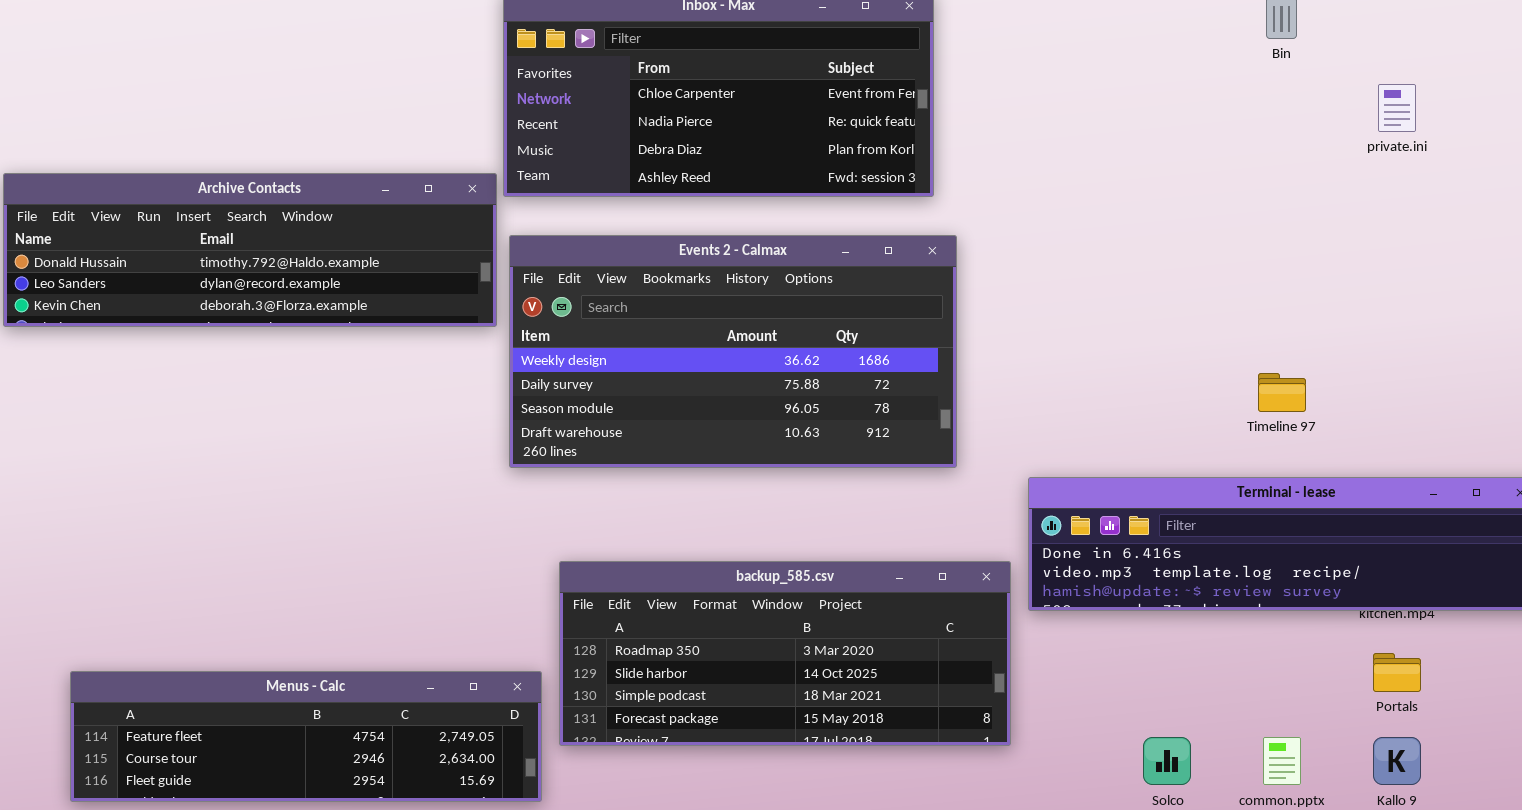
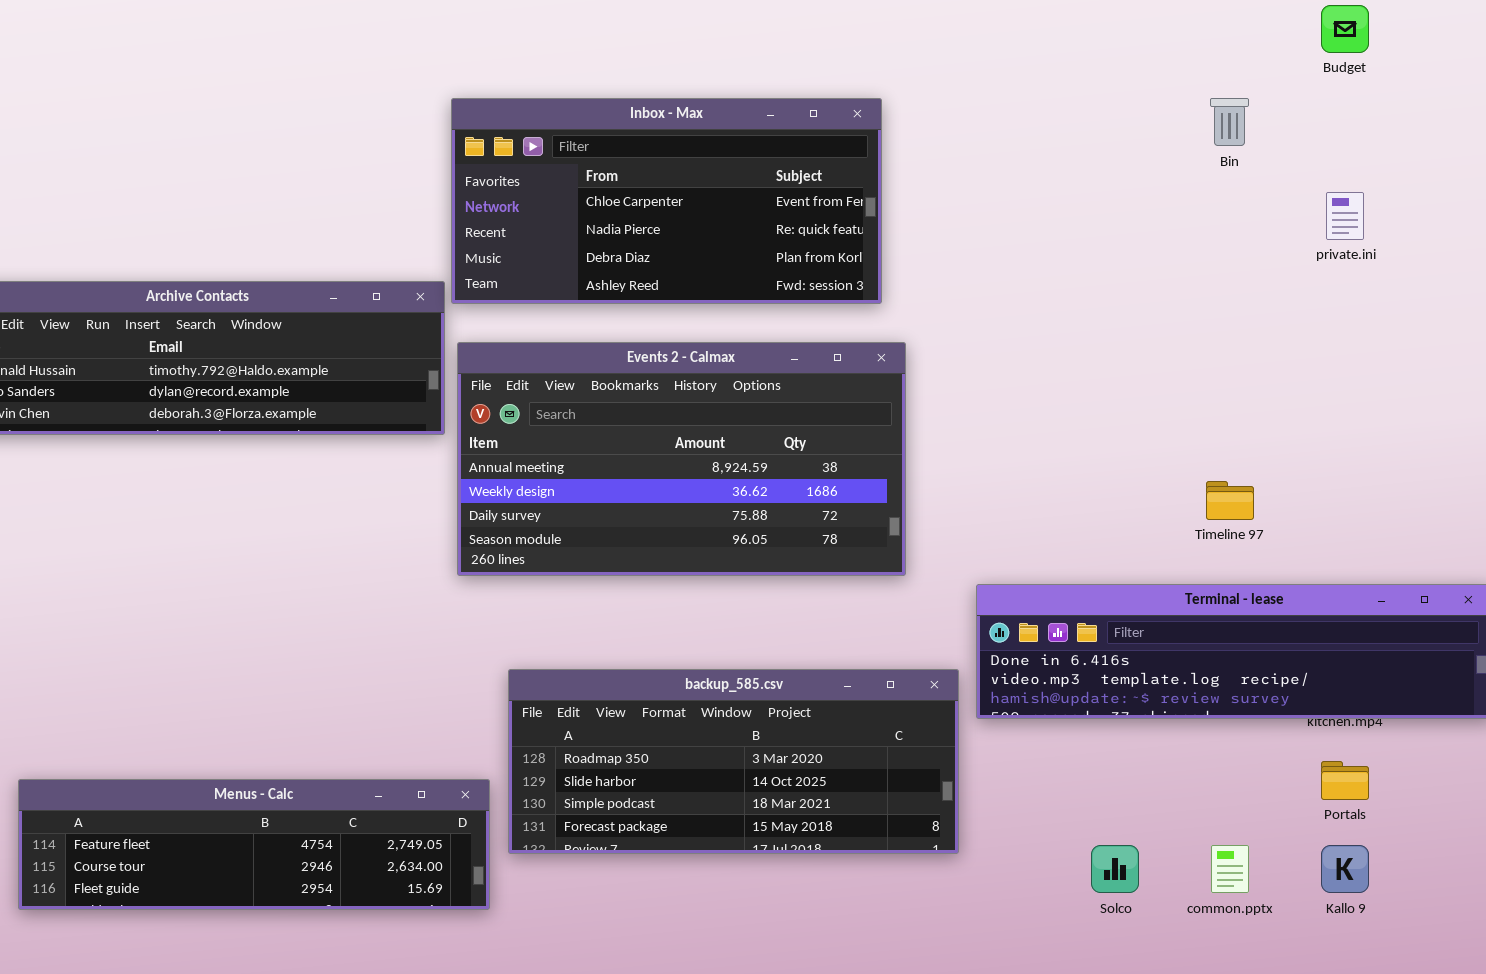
Events 2 - Calmax: [509,235,957,468] -> [457,342,906,576], scrolled up 1 row

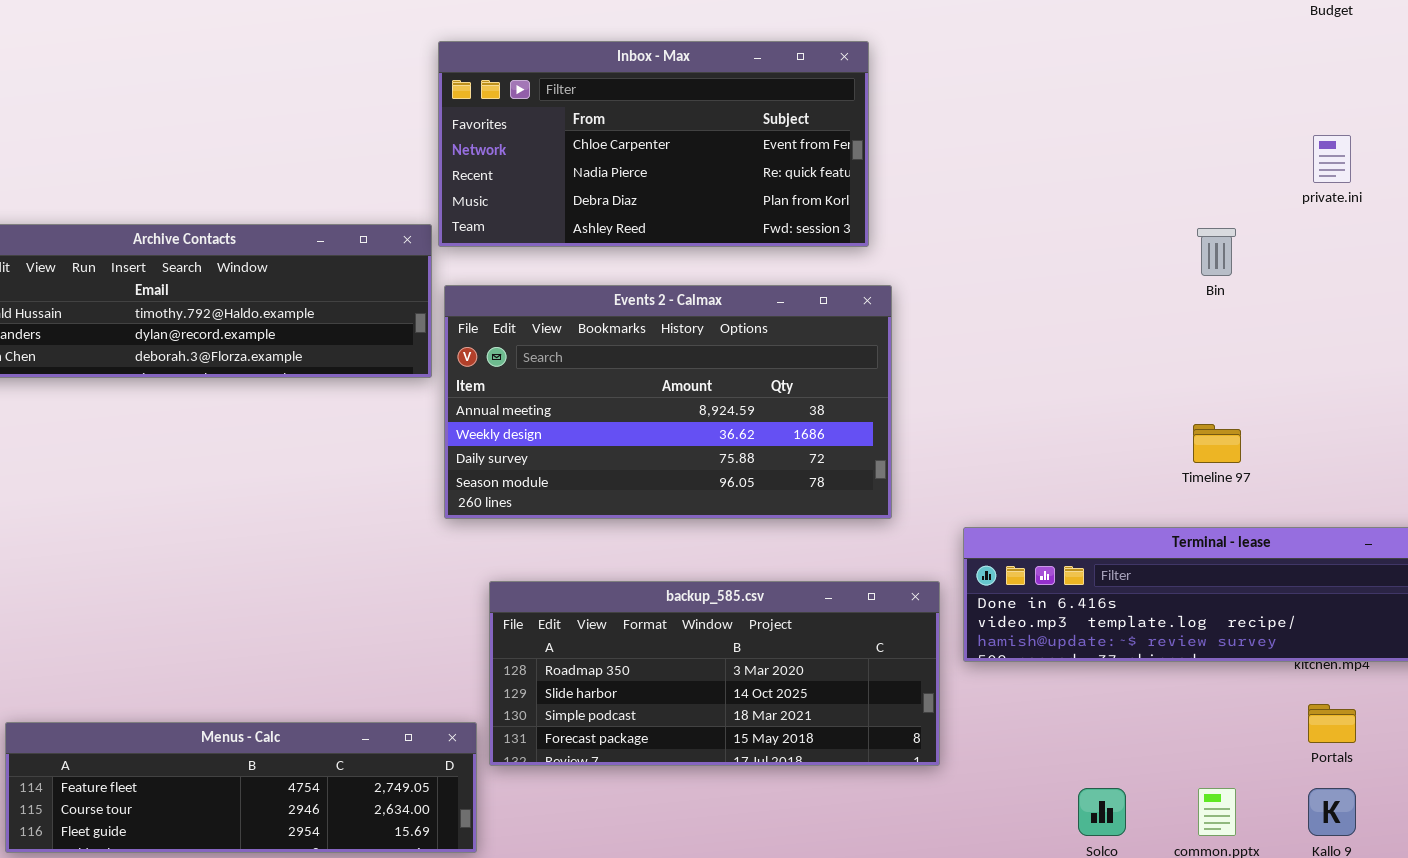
Bin: [1210,98,1249,146] -> [1197,228,1236,276], moved
backup_585.csv: [508,669,959,854] -> [489,581,940,766], moved

